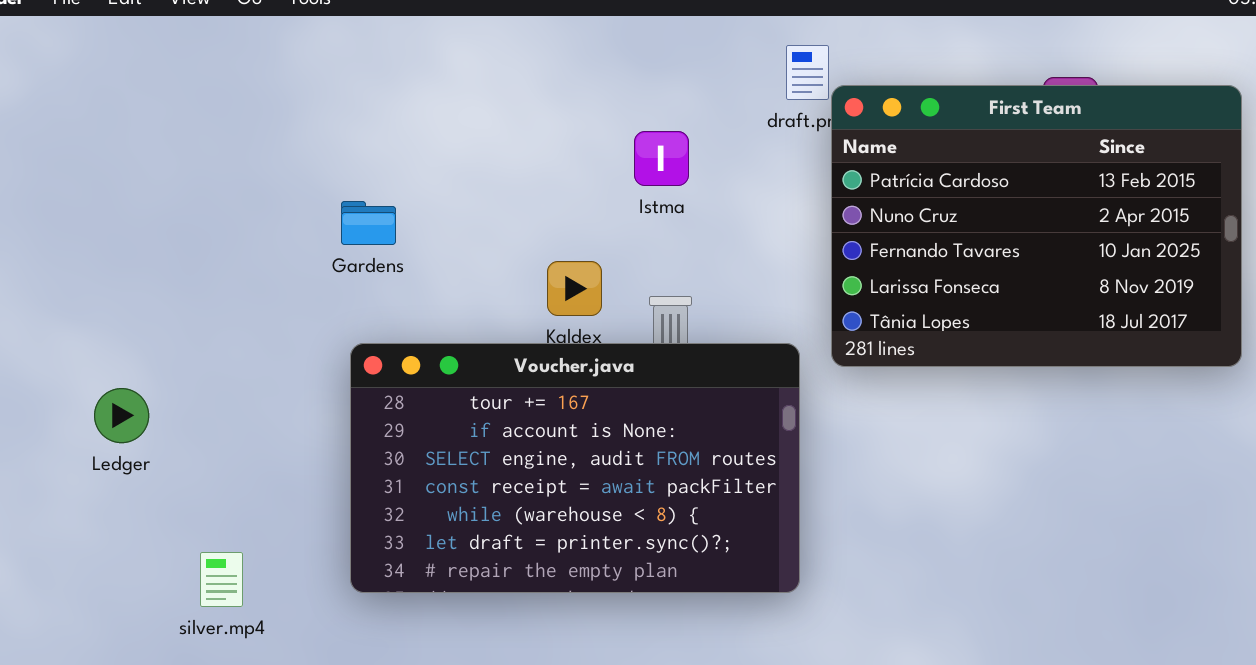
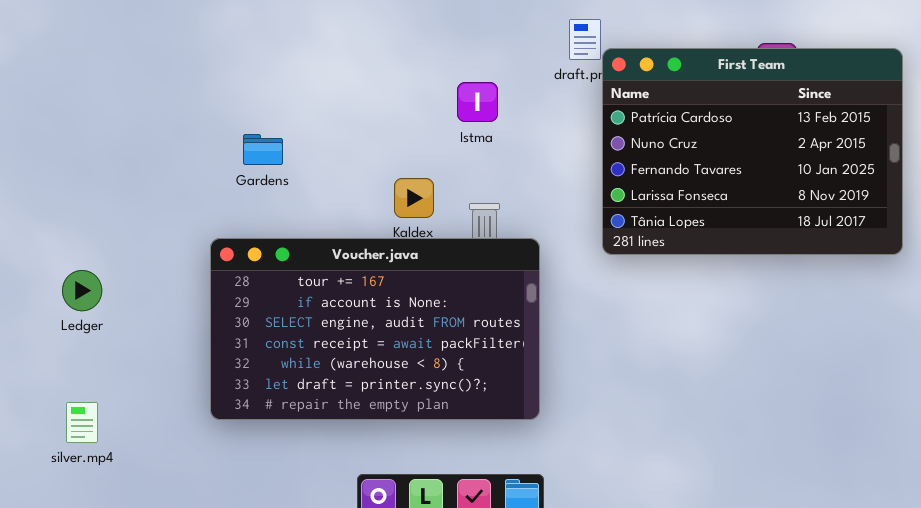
Voucher.java: [350,343,800,593] -> [210,238,540,420], moved
silver.mp4: [200,552,243,607] -> [66,402,98,443], moved

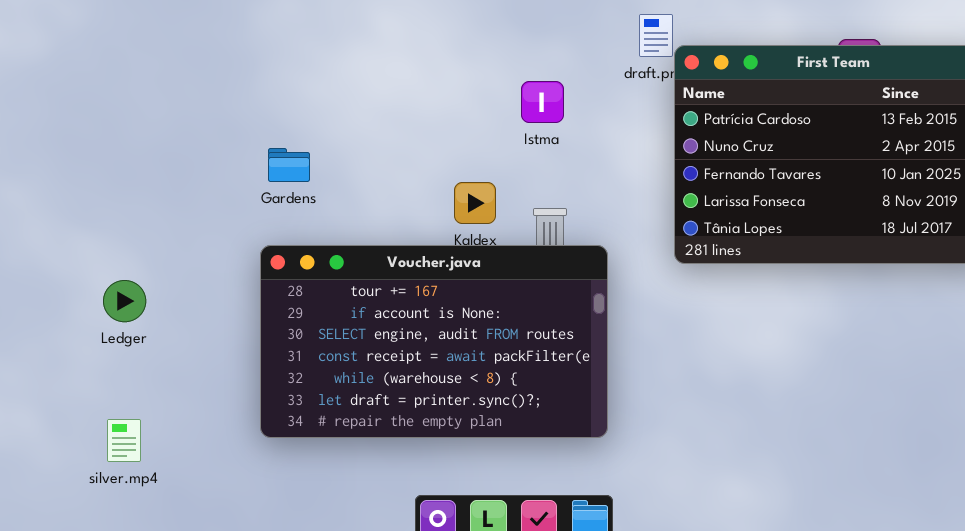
Gardens: [243,134,283,165] -> [268,148,310,182], moved

